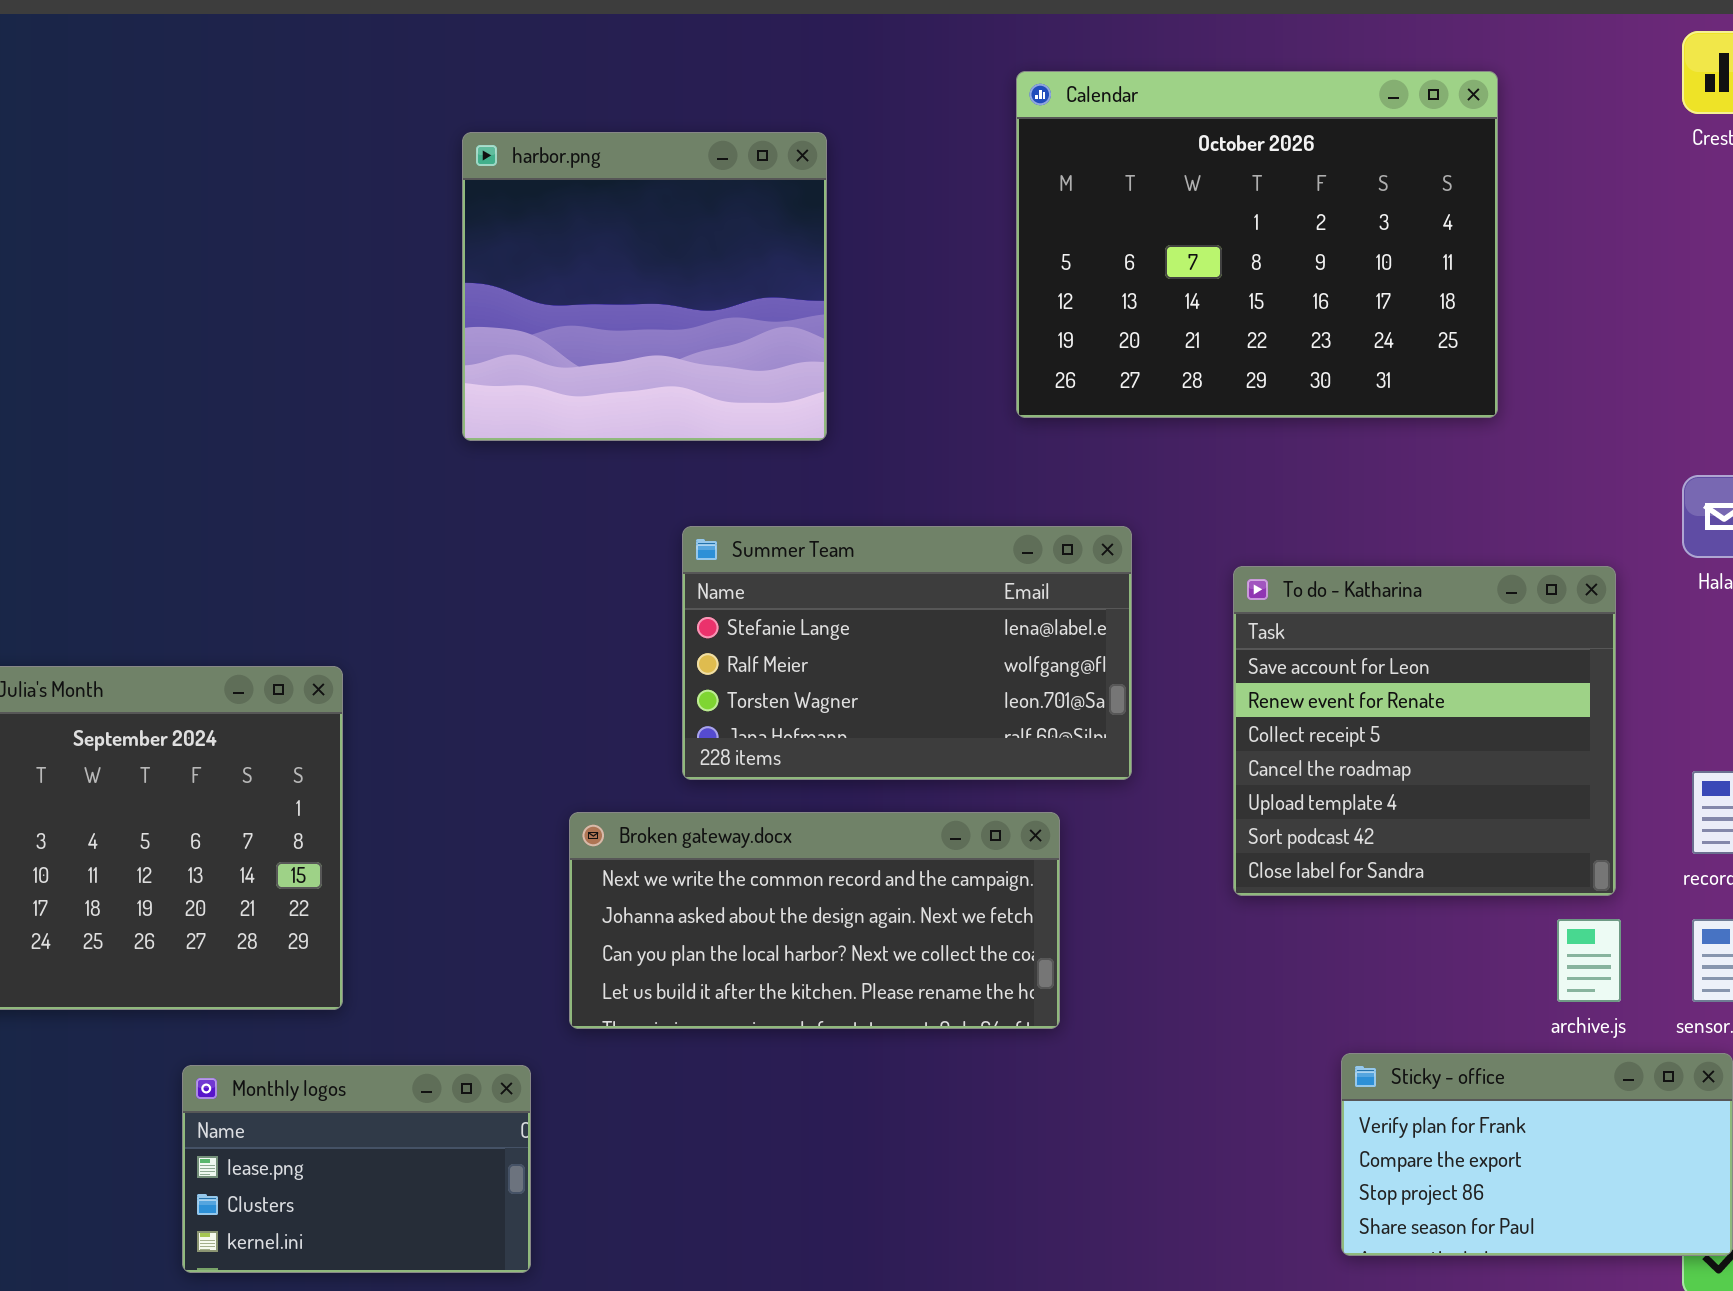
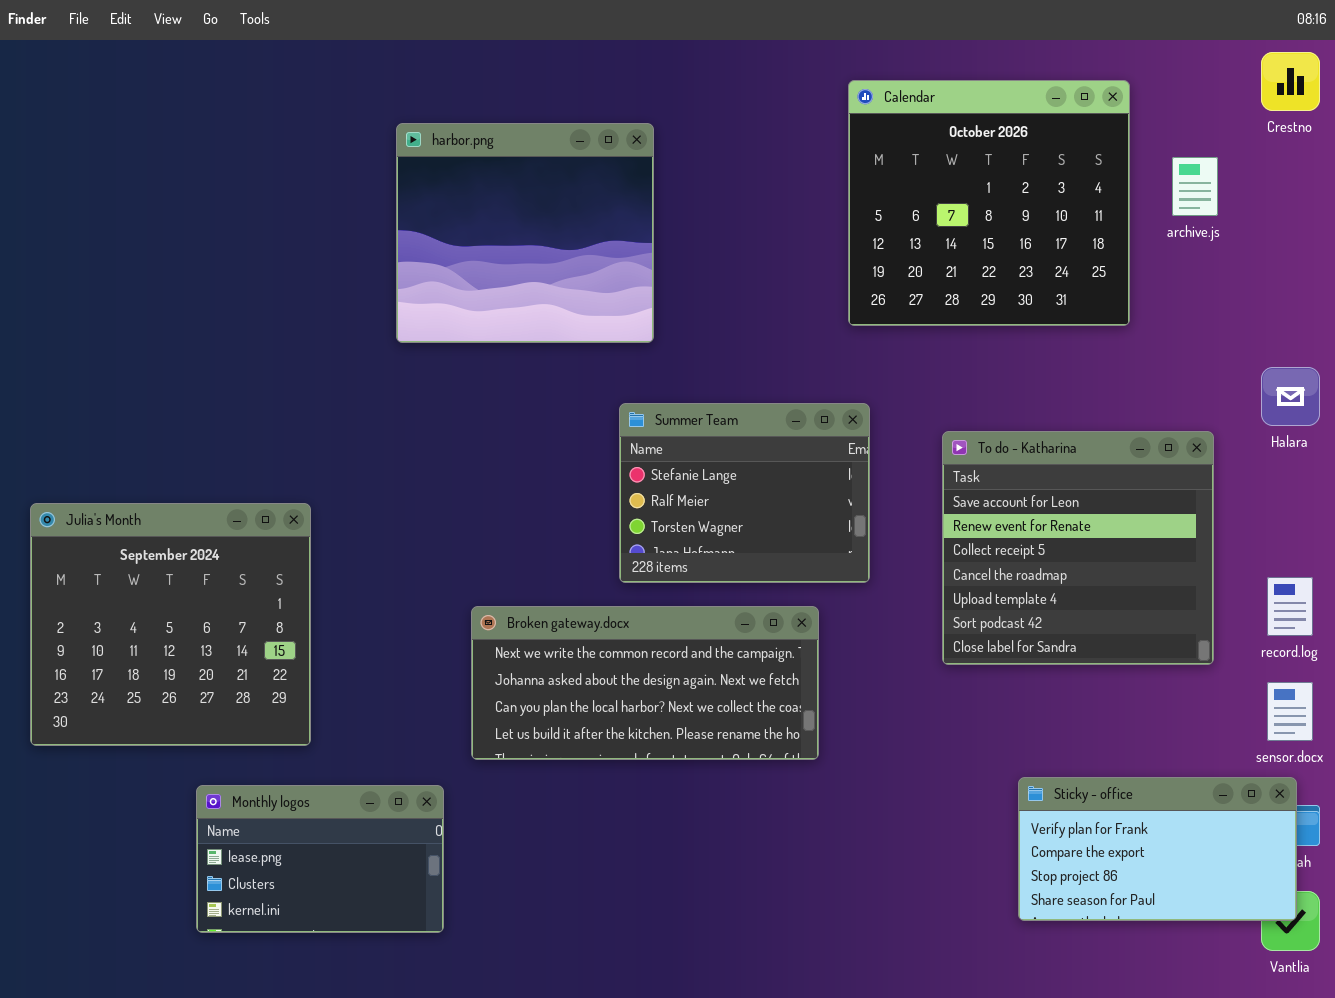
Calendar: [1016,71,1498,418] -> [848,80,1130,326], resized
Summer Team: [682,526,1132,780] -> [619,403,870,583], resized
archive.js: [1557,919,1621,1002] -> [1172,157,1218,216], moved

